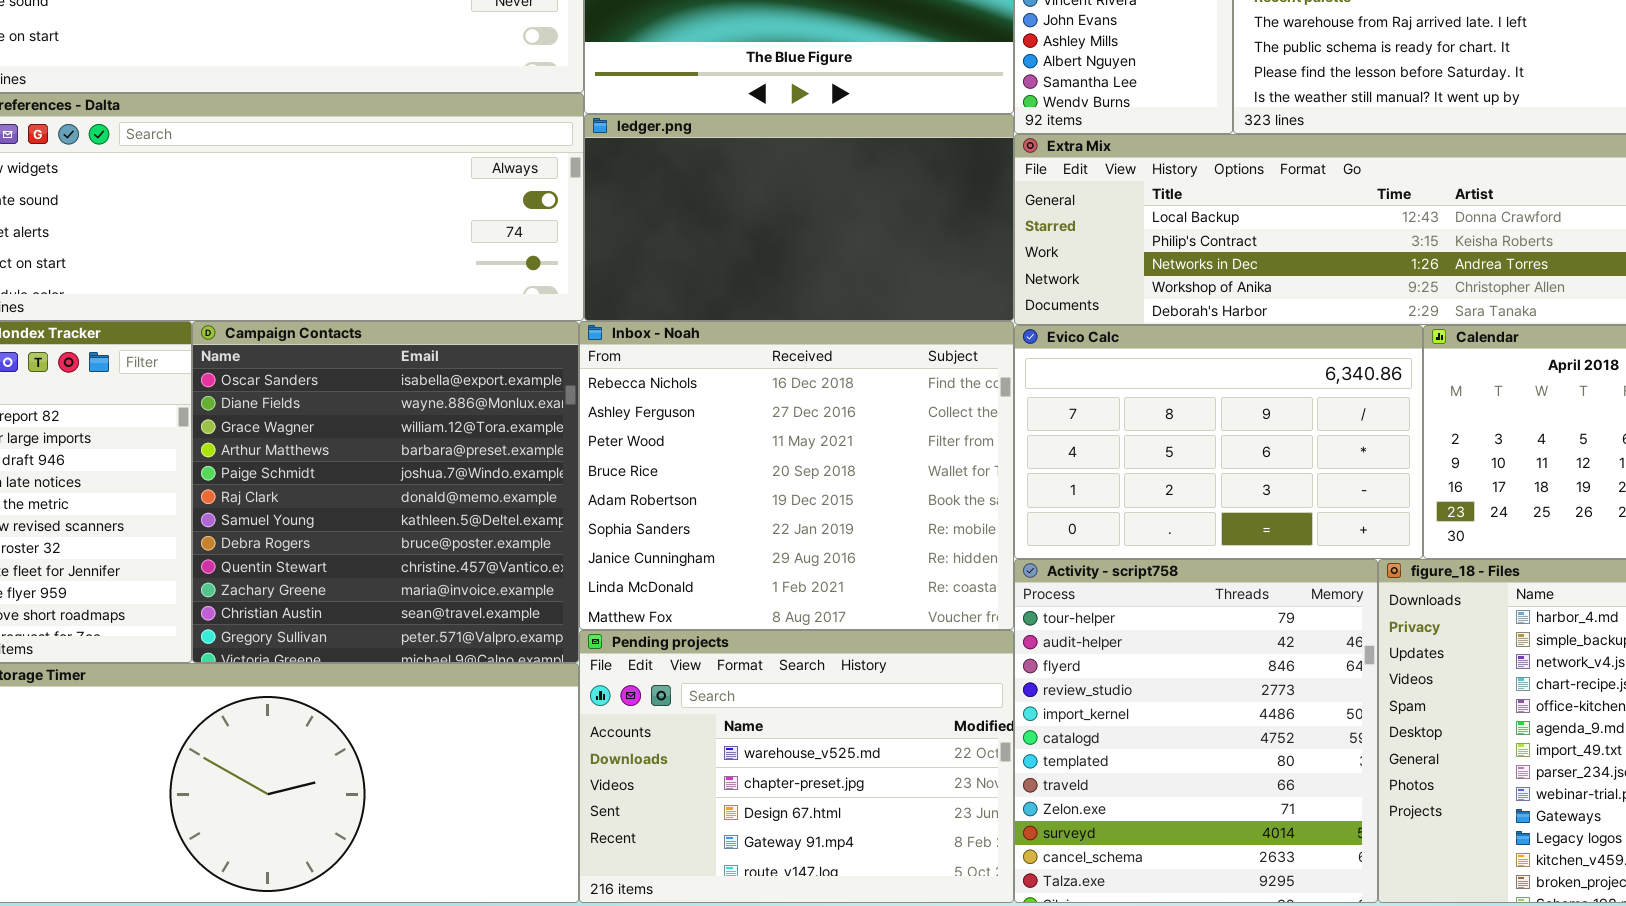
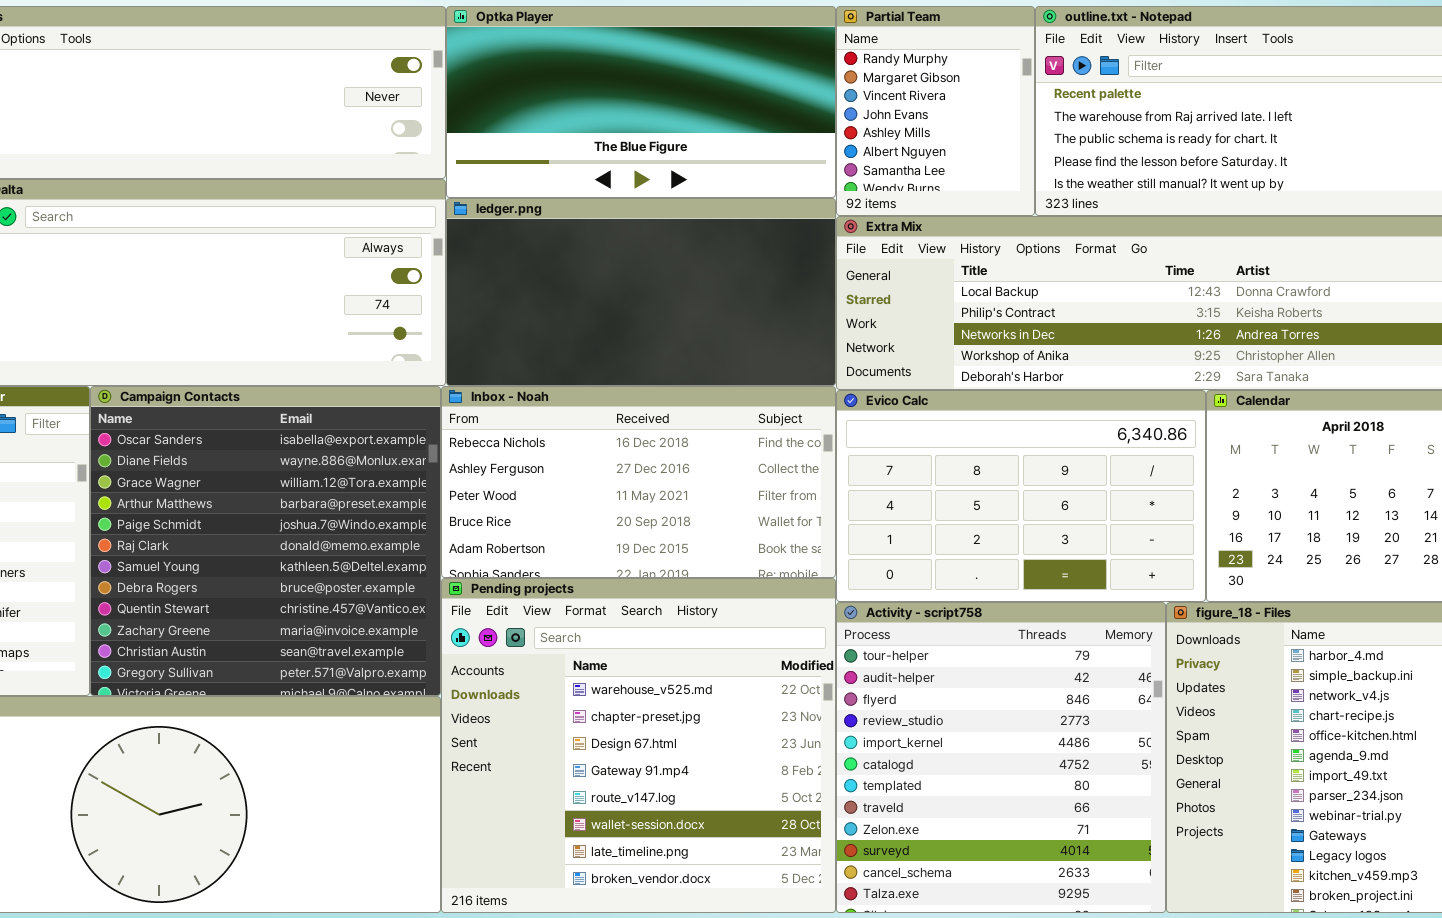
Inbox - Noah: [579,321,1014,630] -> [441,386,836,578], resized
Pending projects: [579,630,1014,903] -> [441,578,836,913], resized

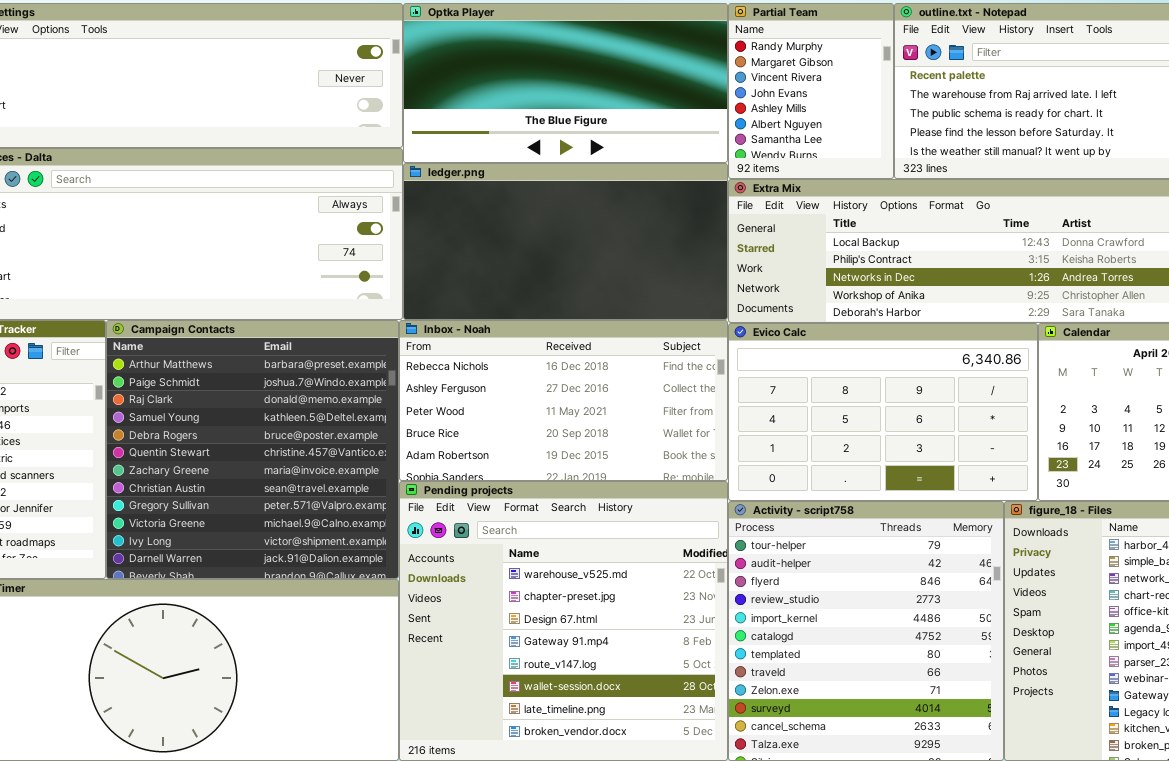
Campaign Contacts: [90,386,441,696] -> [106,320,399,579], scrolled down 3 rows

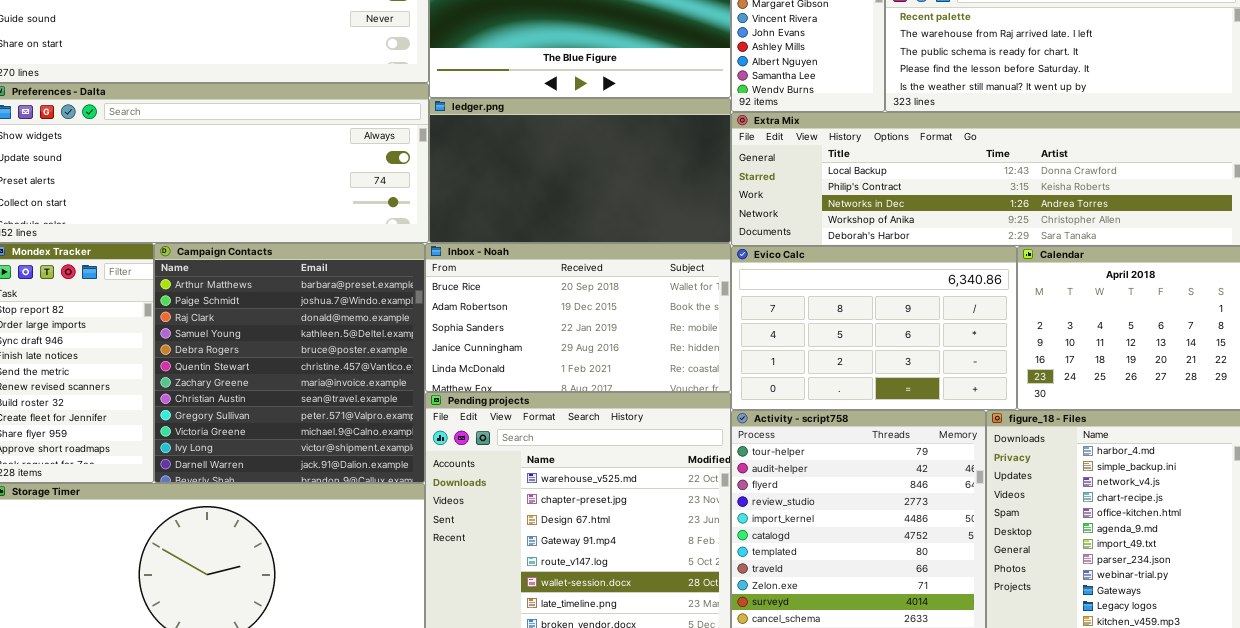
Inbox - Noah: [399,320,728,481] -> [425,243,731,392], scrolled down 3 rows

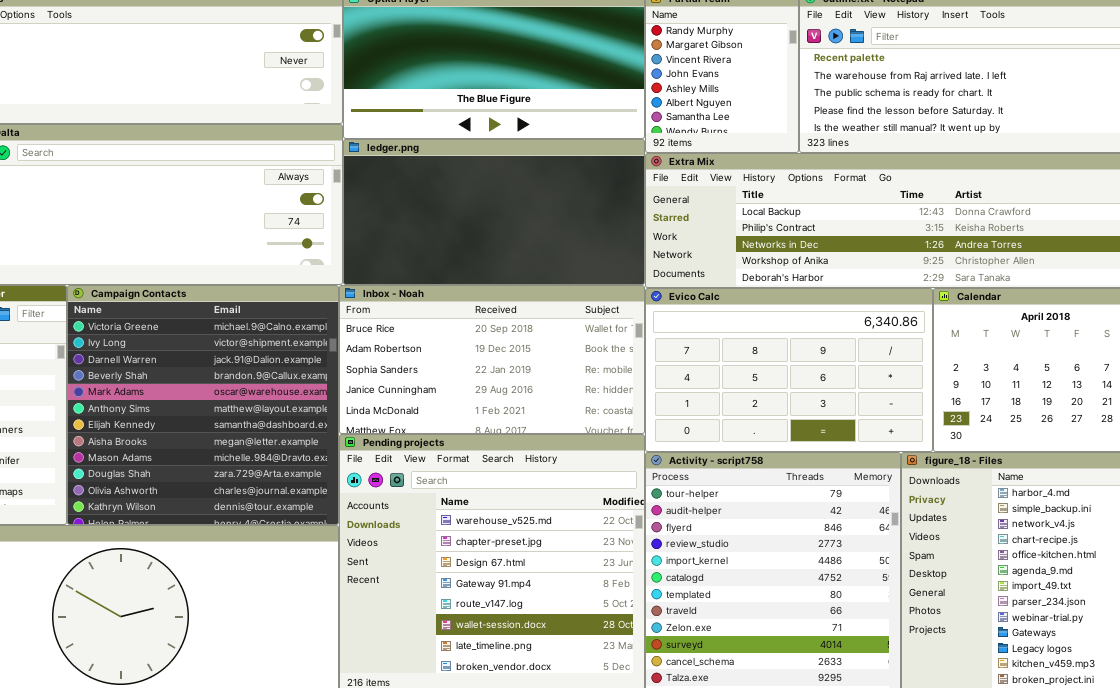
Campaign Contacts: [154,243,425,483] -> [67,285,339,525], scrolled down 9 rows

